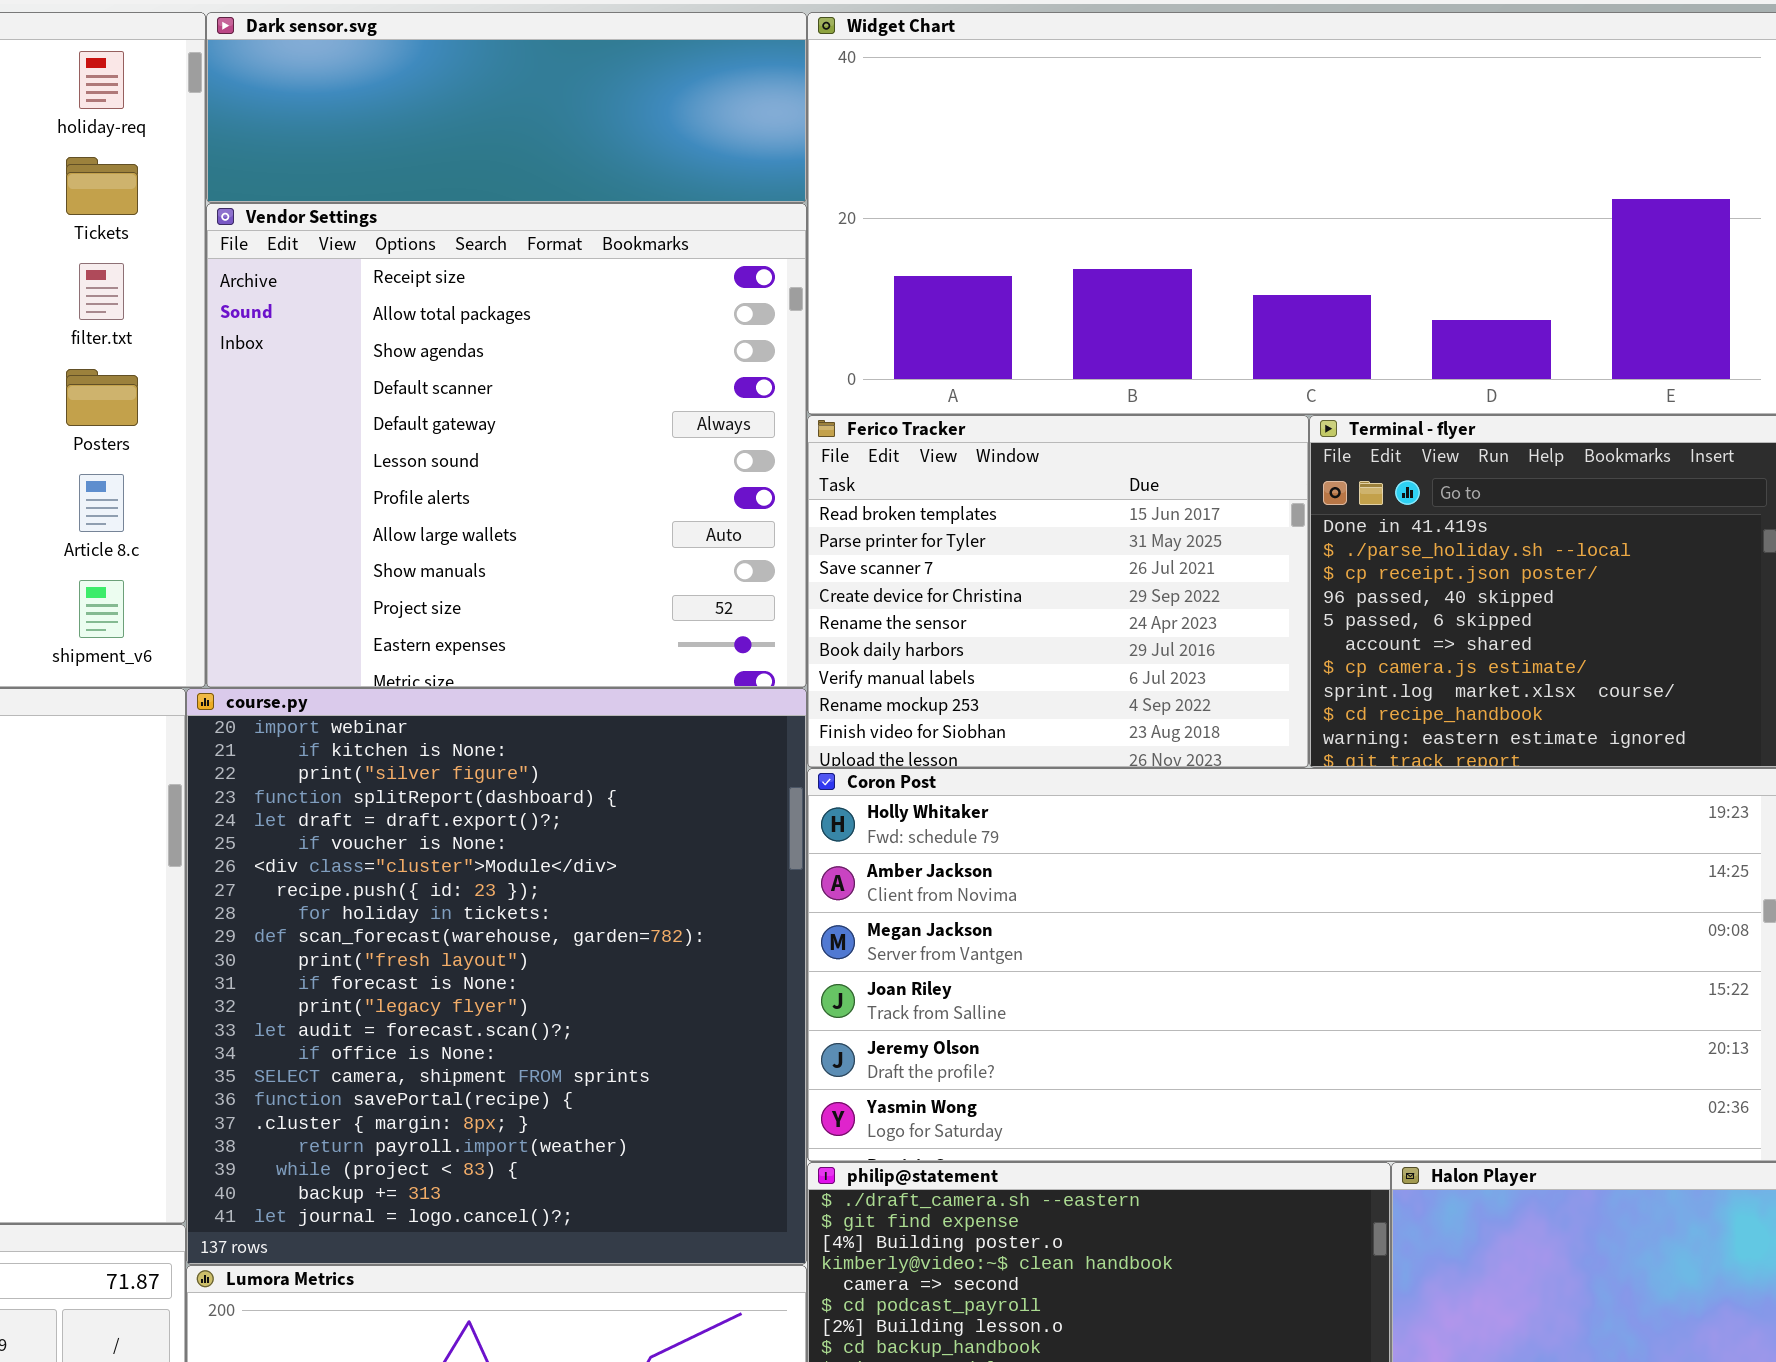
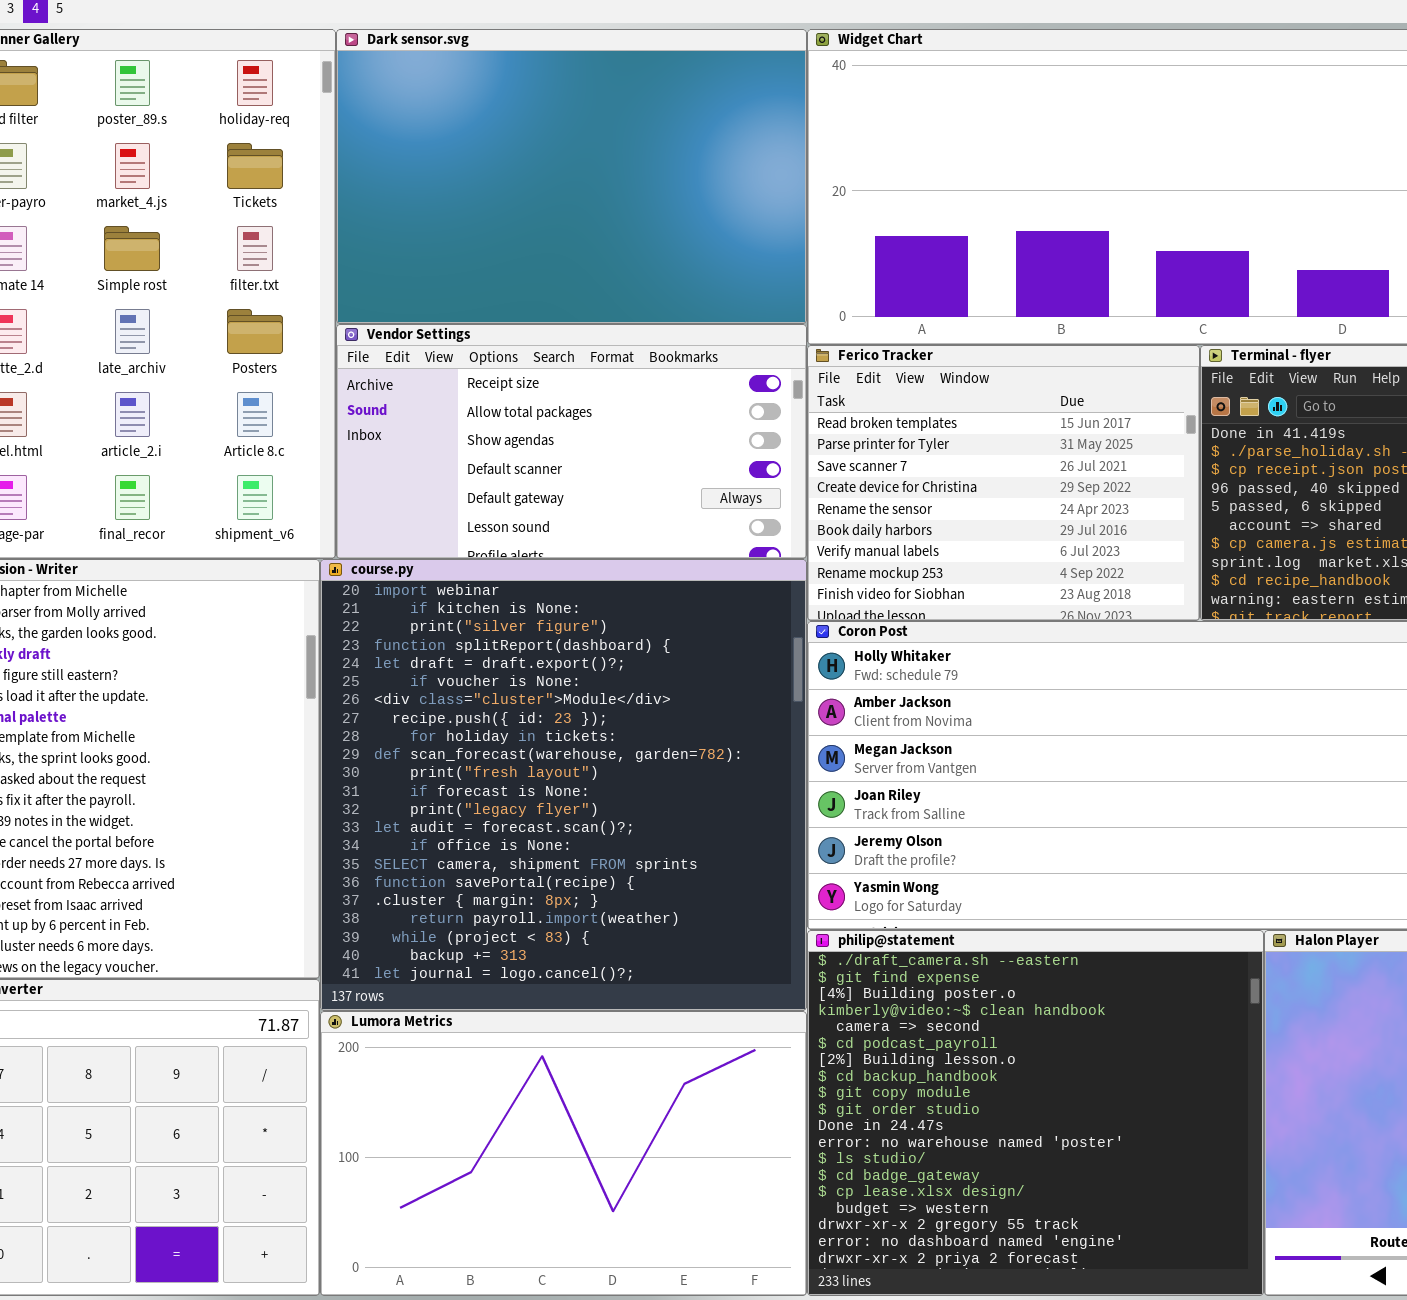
Dark sensor.svg: [206,12,807,203] -> [336,29,807,324], resized
Vendor Settings: [206,203,807,688] -> [336,324,807,559], resized

